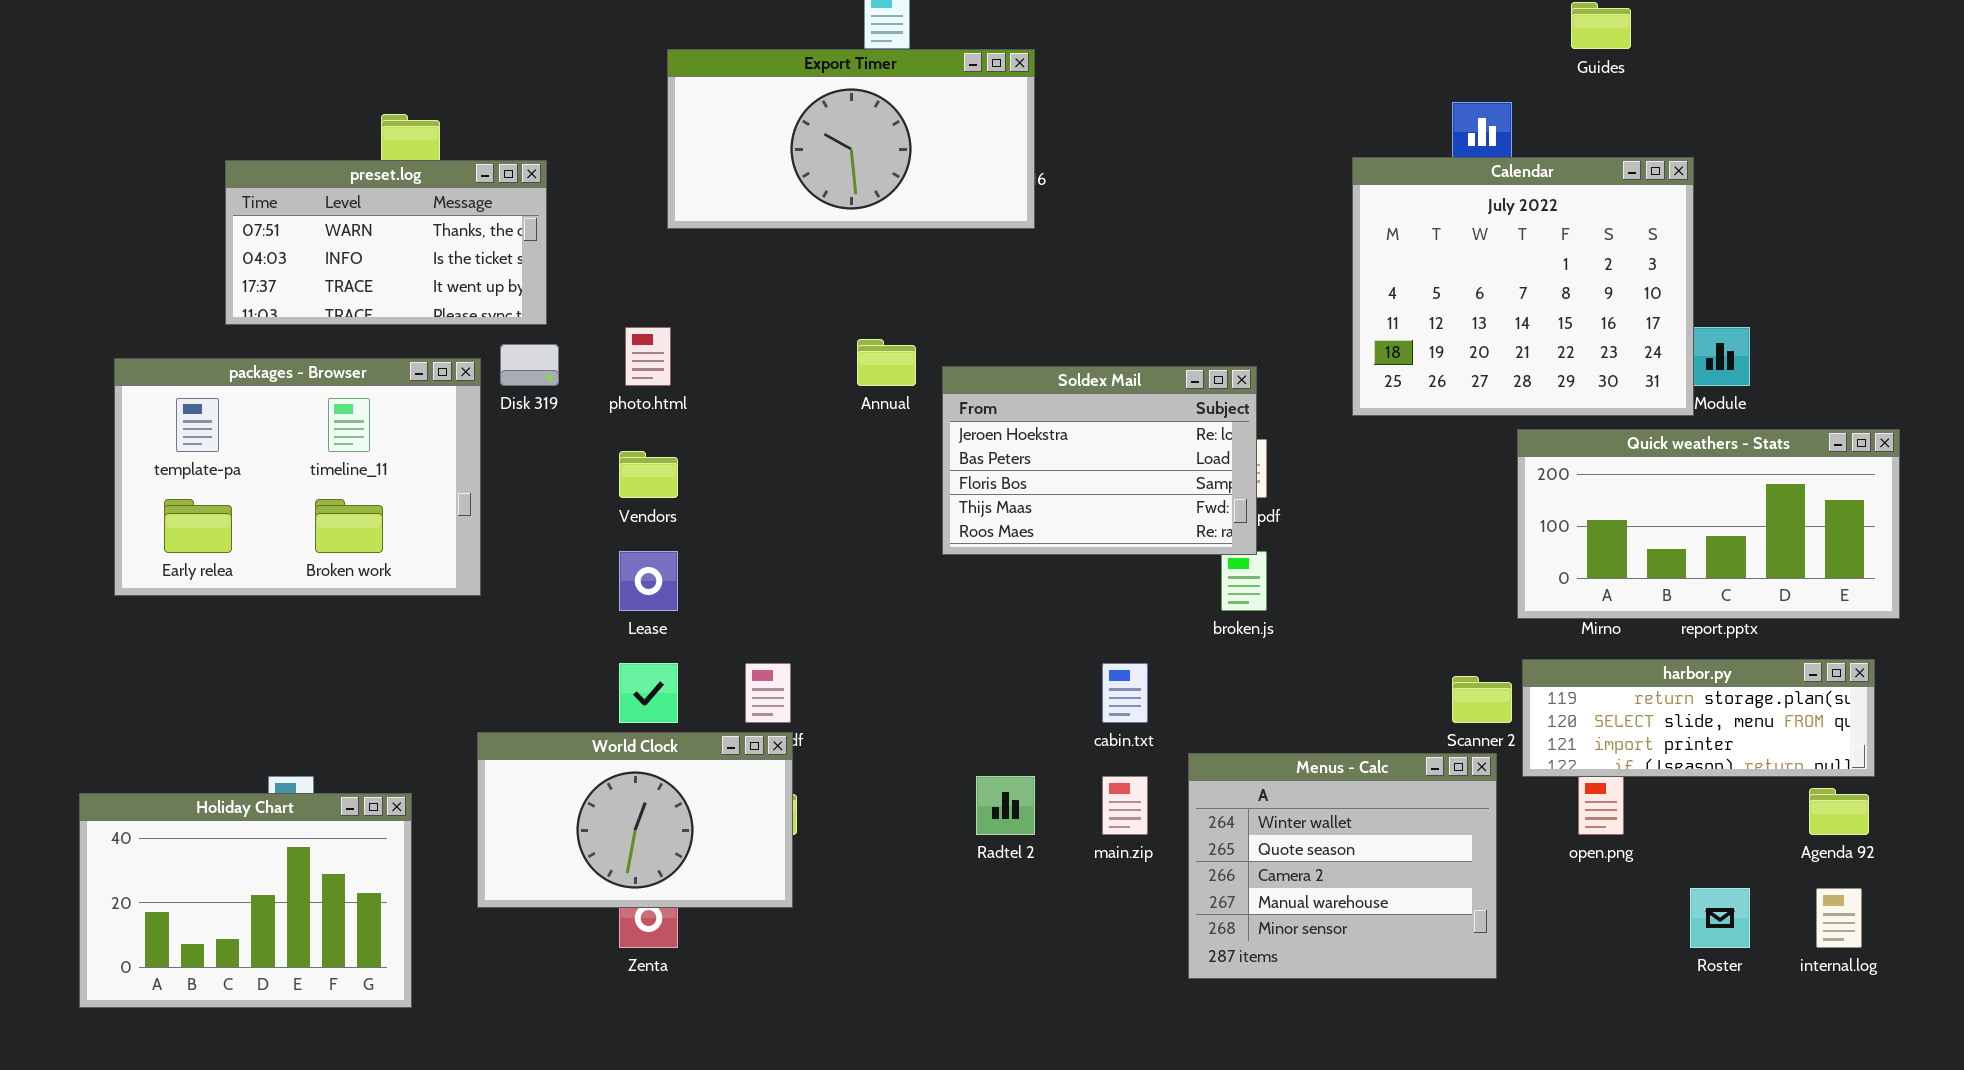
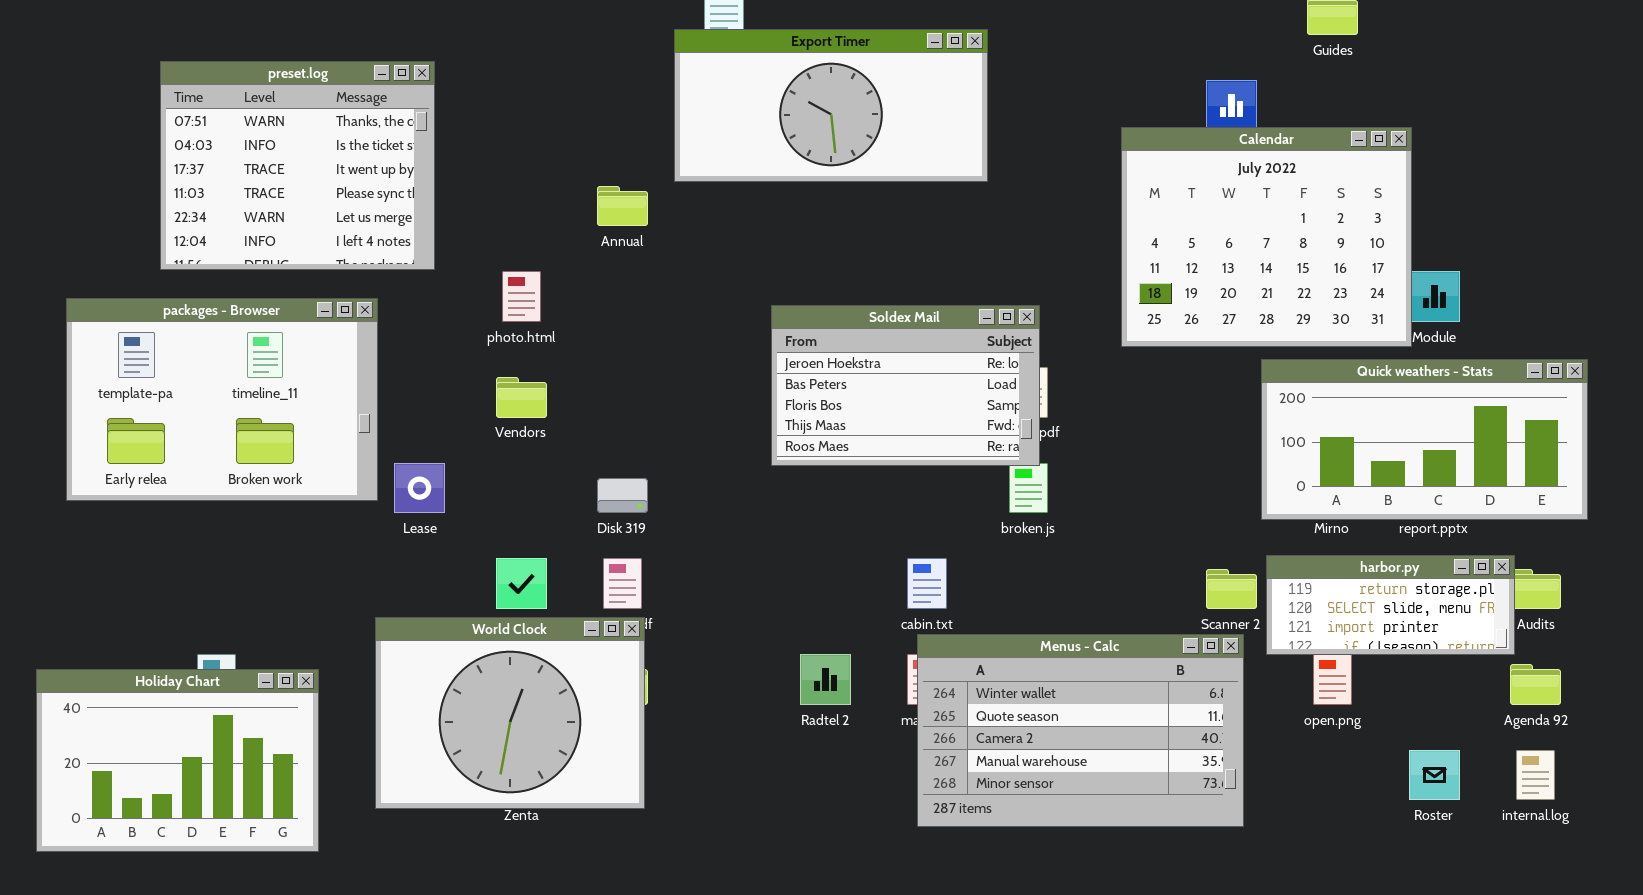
Export Timer: [667,49,1035,229] -> [674,29,988,182], moved
preset.log: [225,160,547,325] -> [160,61,435,270], resized
Annual: [857,339,916,386] -> [597,186,648,226], moved
Disk 319: [500,344,559,386] -> [597,478,648,513], moved
Lease: [619,551,678,611] -> [394,463,445,513], moved
harbor.py: [1522,659,1875,777] -> [1266,555,1515,655], resized
World Clock: [477,732,793,908] -> [375,617,645,809], resized
Menus - Calc: [1188,753,1497,979] -> [917,634,1244,827], resized

